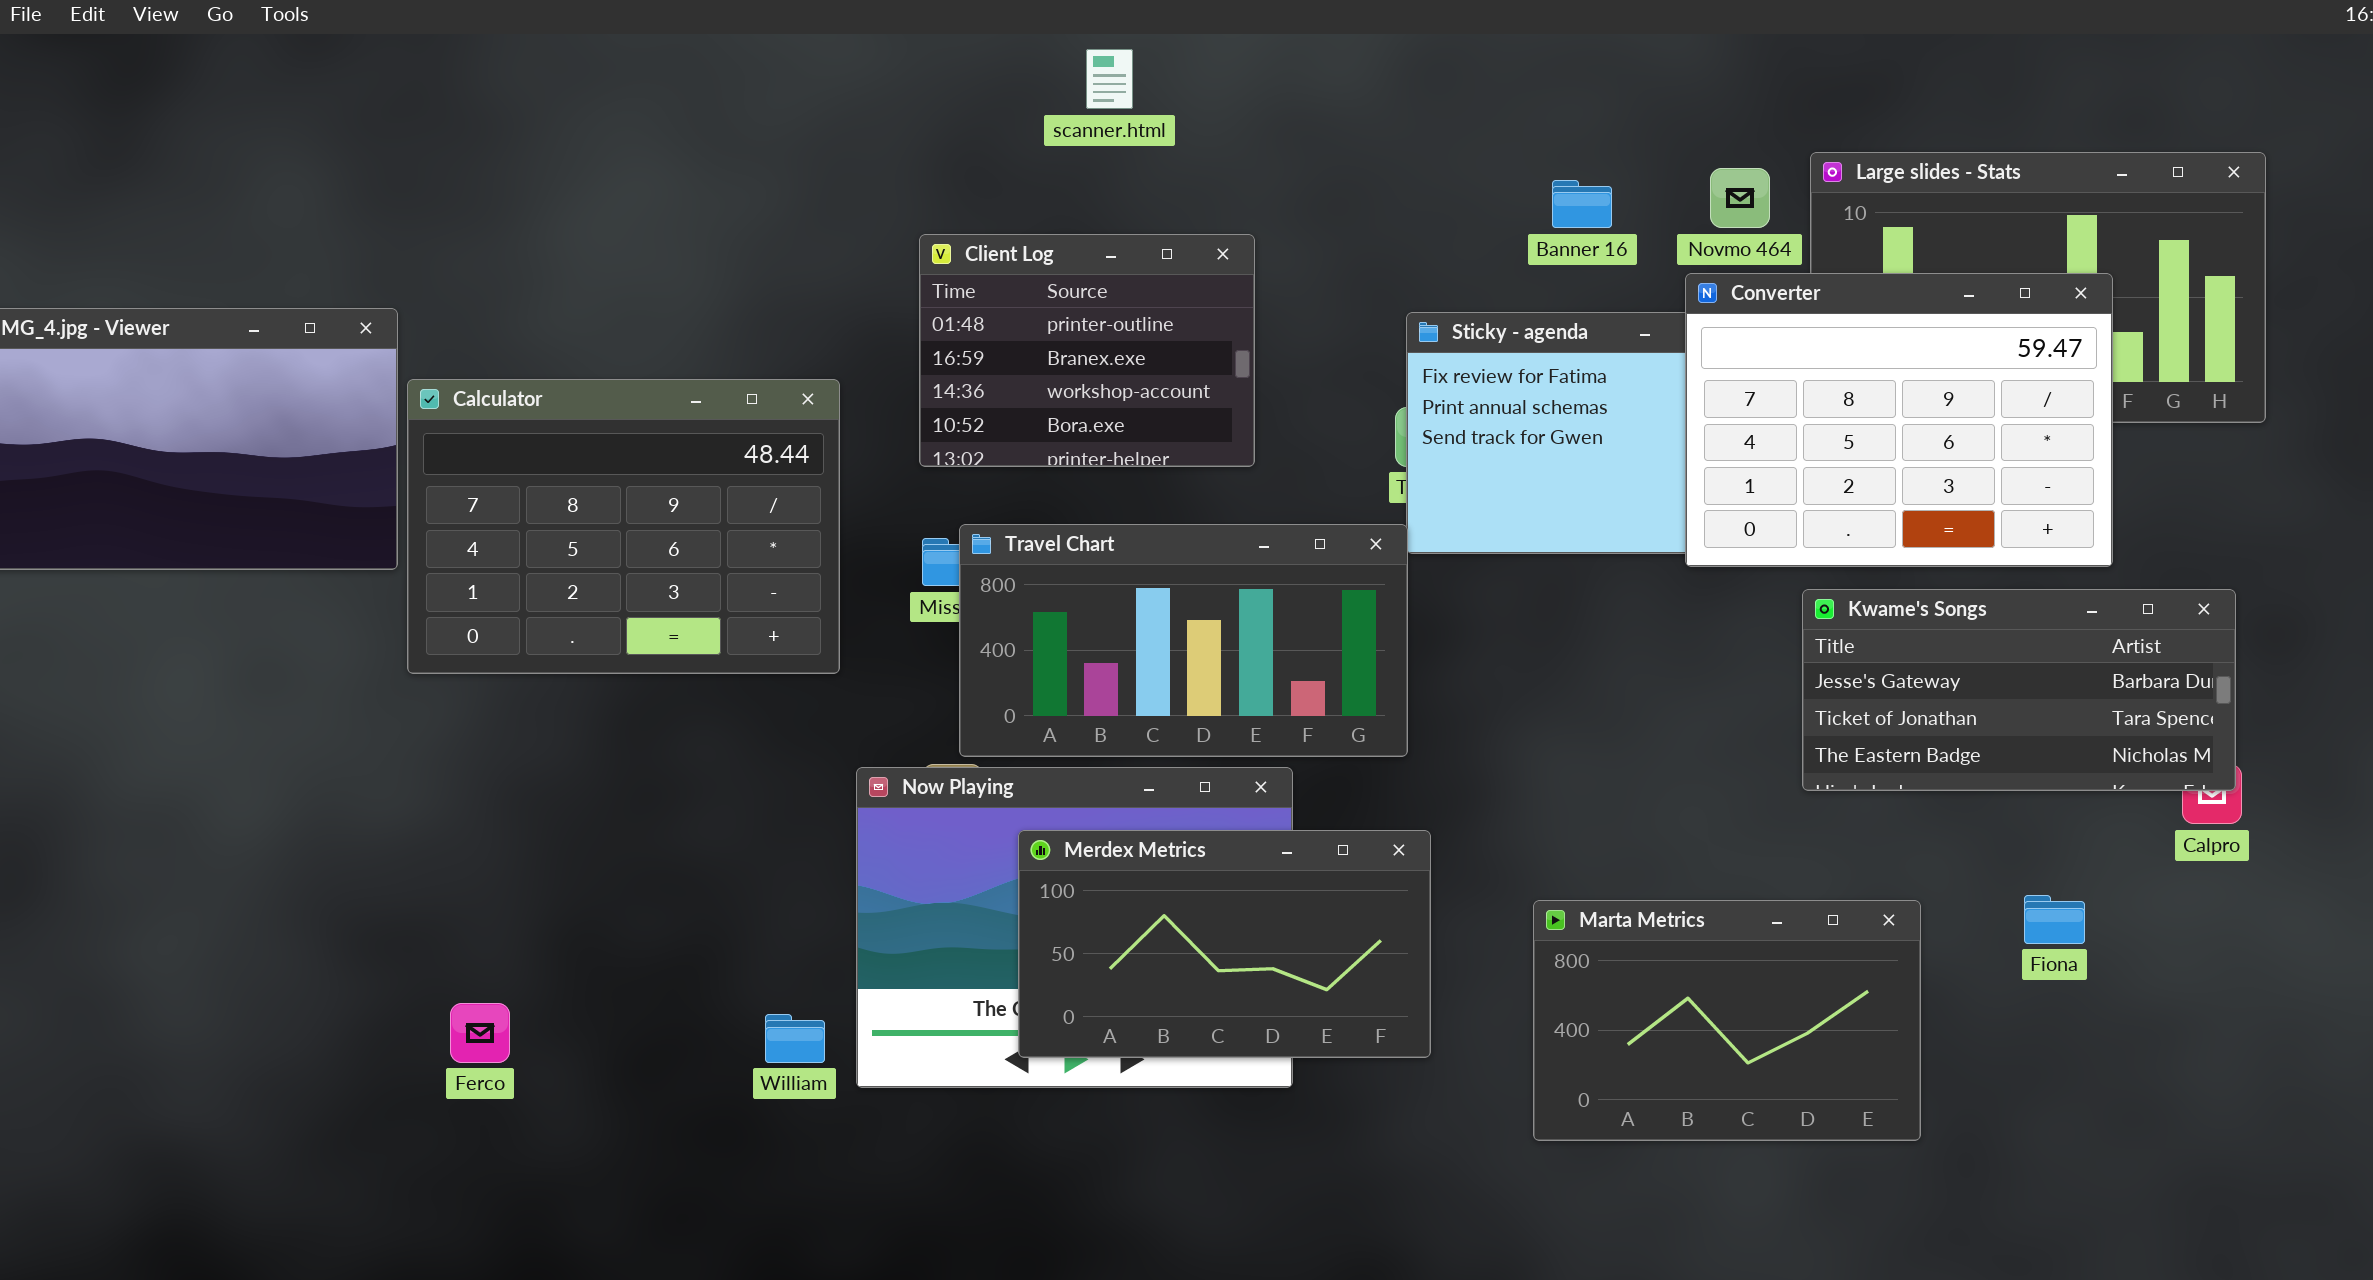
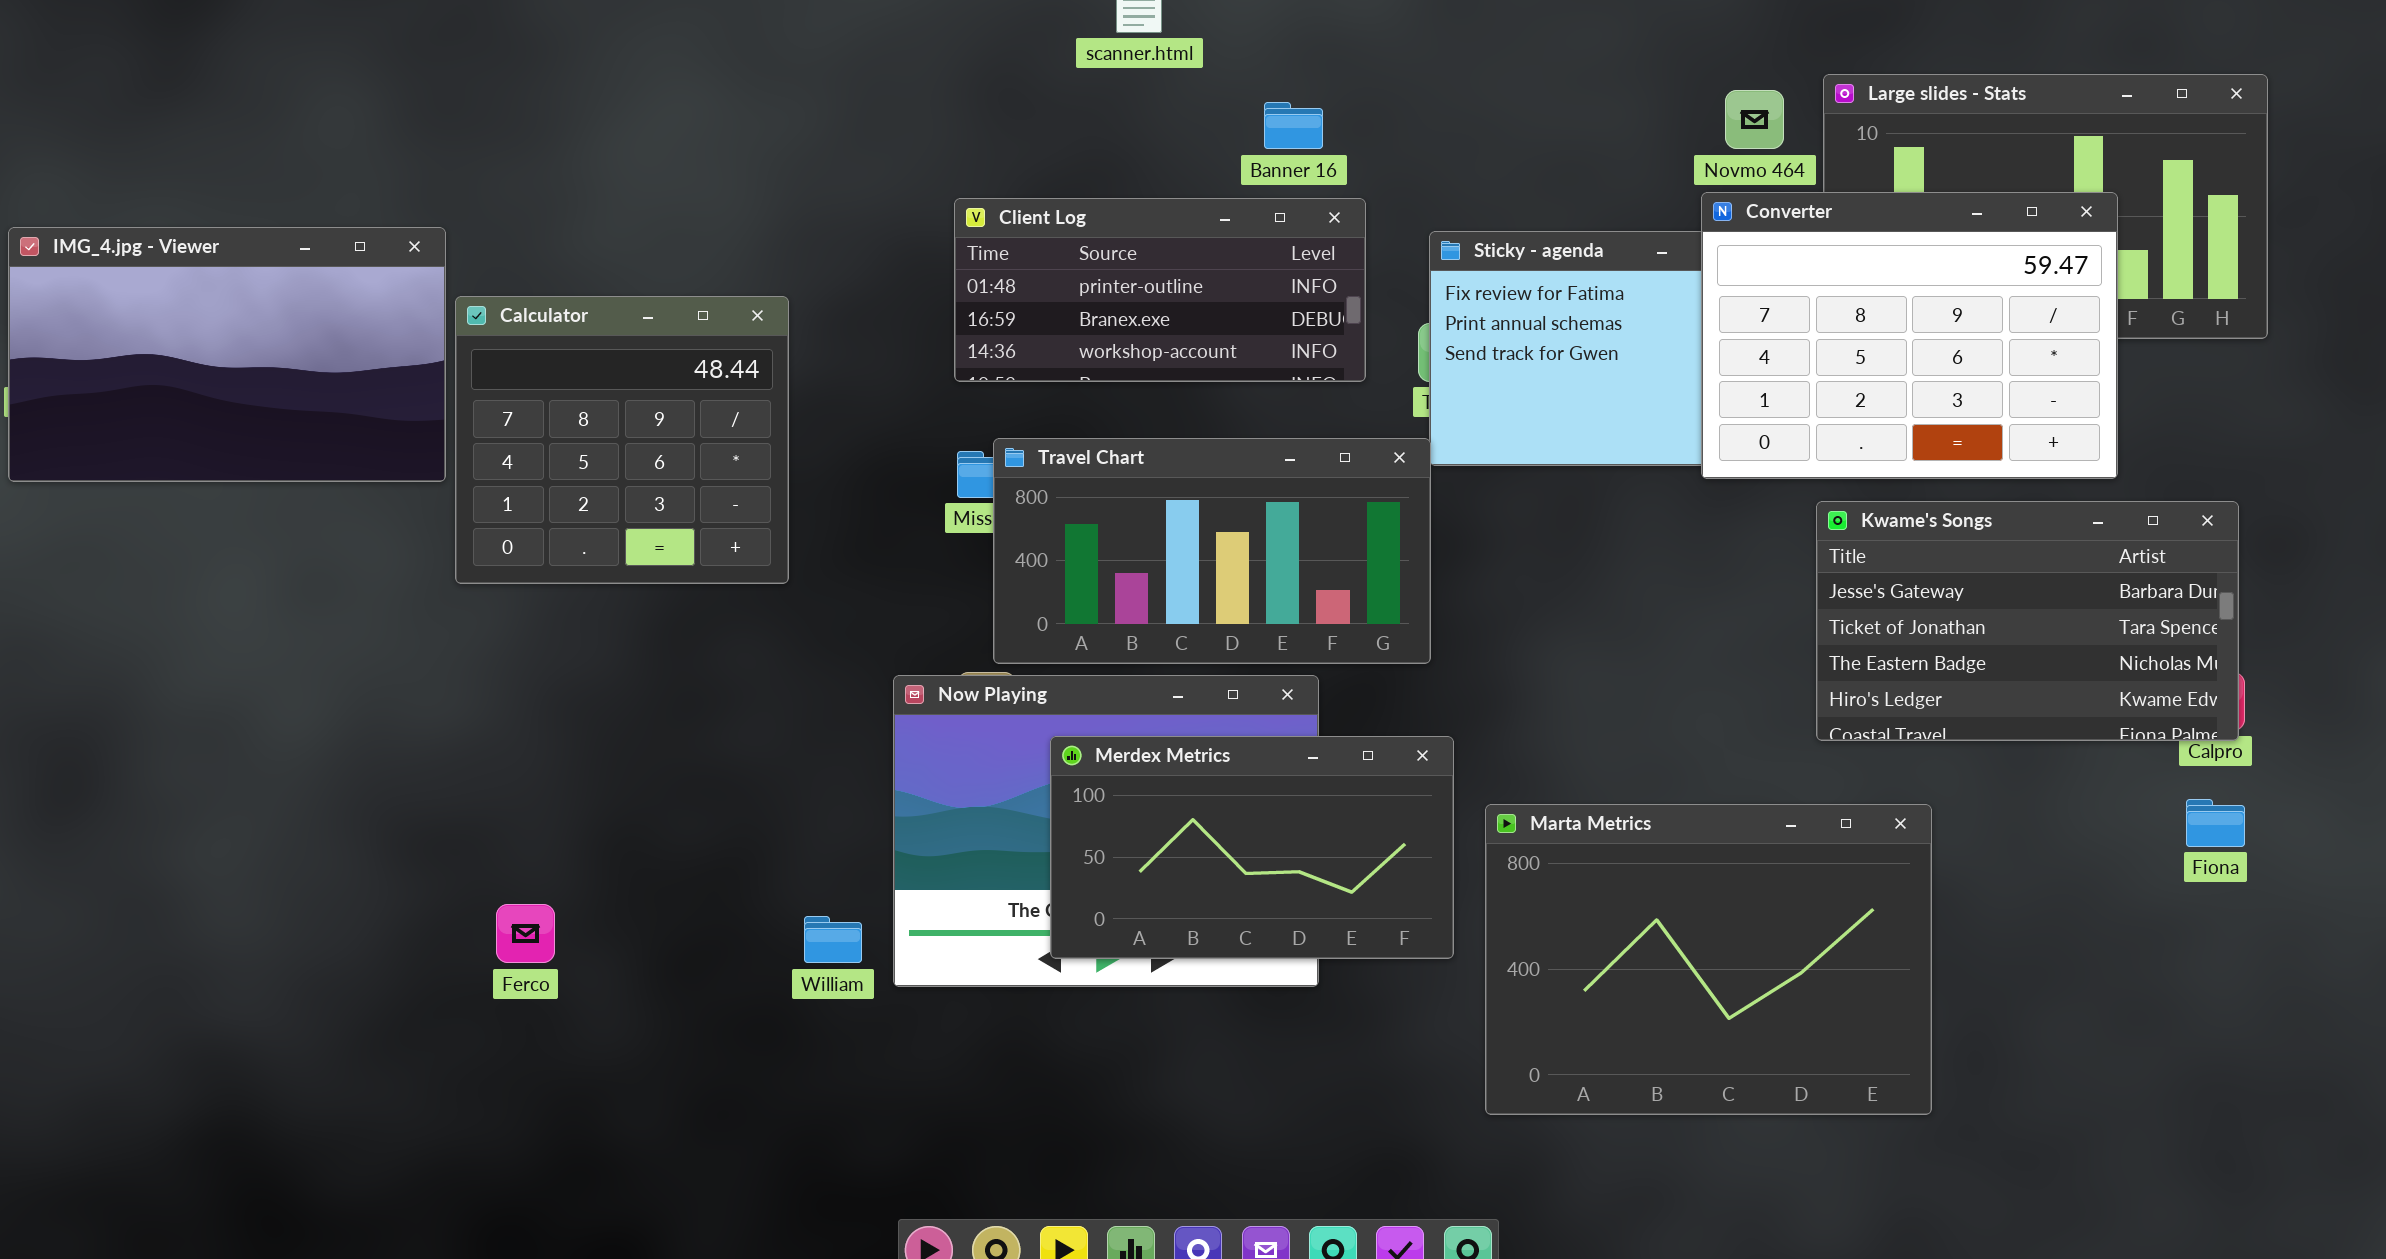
Banner 16: [1552,180,1612,228] -> [1264,102,1323,149], moved
Client Log: [919,234,1255,467] -> [954,198,1366,382], resized
Calculator: [407,379,840,674] -> [455,296,789,584], resized
Kwame's Songs: [1802,589,2236,791] -> [1816,501,2239,741], resized
Fiona: [2024,895,2085,944] -> [2186,799,2245,847], moved
Marta Metrics: [1533,900,1921,1141] -> [1485,804,1932,1115], resized

